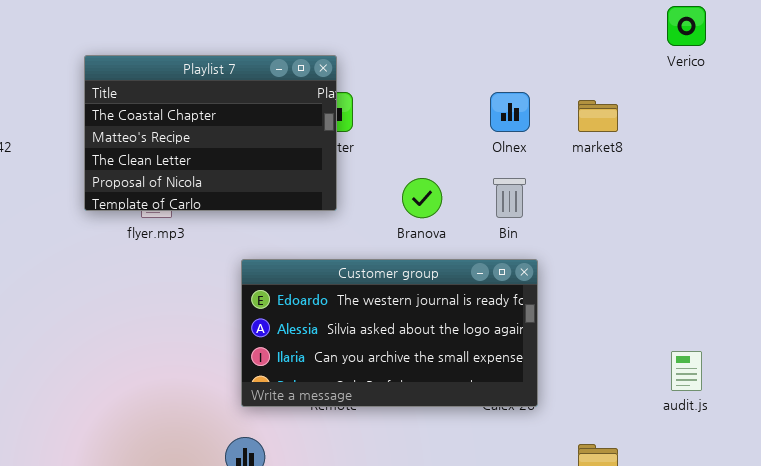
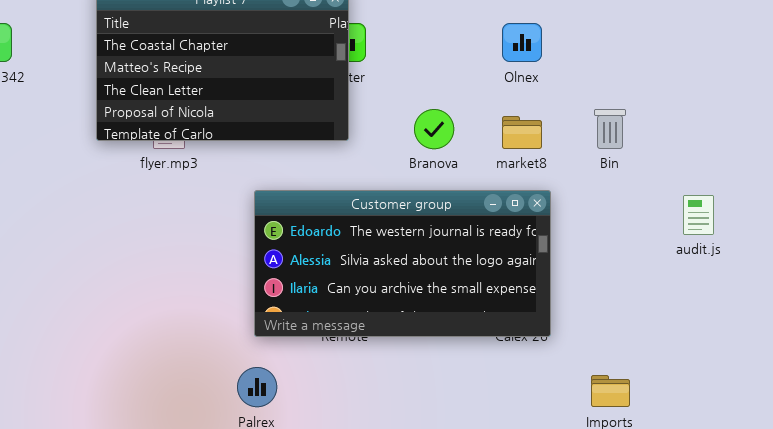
market8: [578,100,618,132] -> [502,116,542,149], moved
Bin: [493,178,526,218] -> [594,109,626,149], moved
audit.js: [671,351,702,391] -> [683,195,714,235], moved

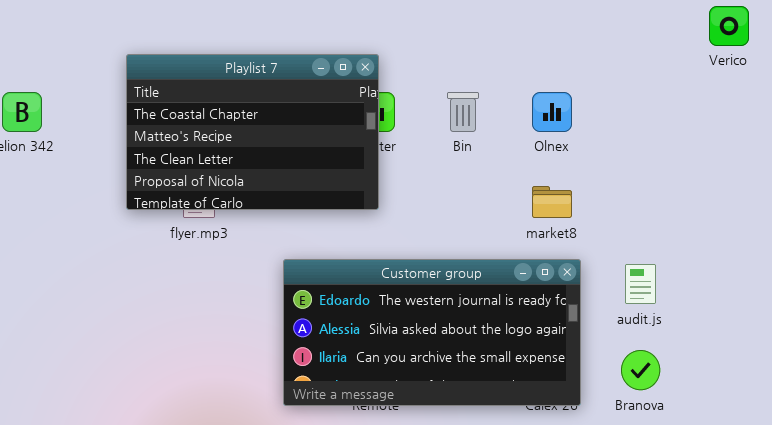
Branova: [414,109,454,149] -> [621,350,660,390], moved
Bin: [594,109,626,149] -> [447,92,479,132], moved
audit.js: [683,195,714,235] -> [625,264,656,304], moved

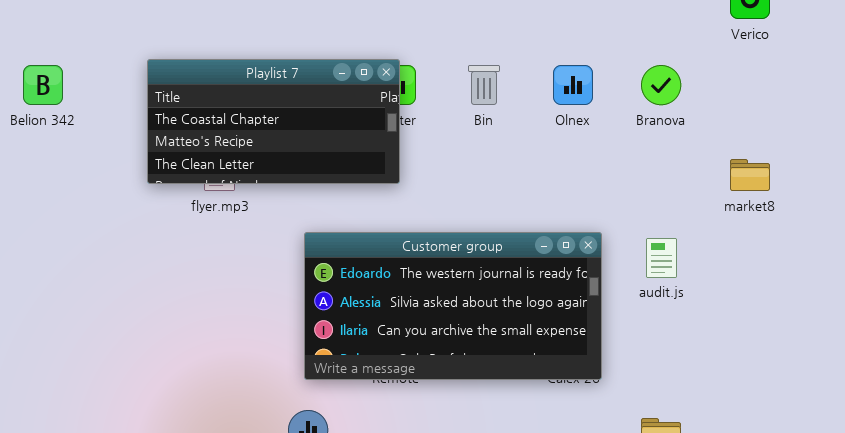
Playlist 7: [126,54,379,210] -> [147,59,400,184], resized
market8: [532,186,572,218] -> [730,159,770,191], moved
Branova: [621,350,660,390] -> [641,65,681,105], moved

